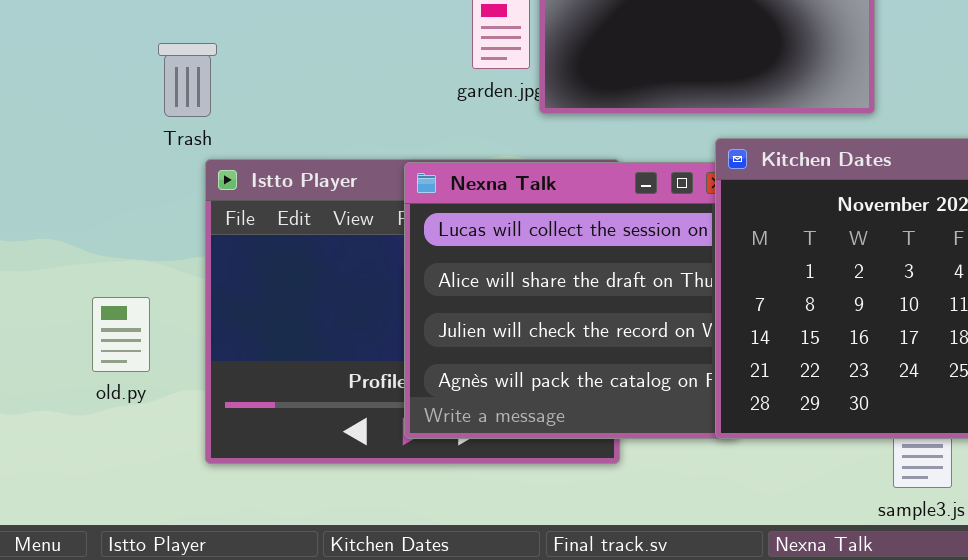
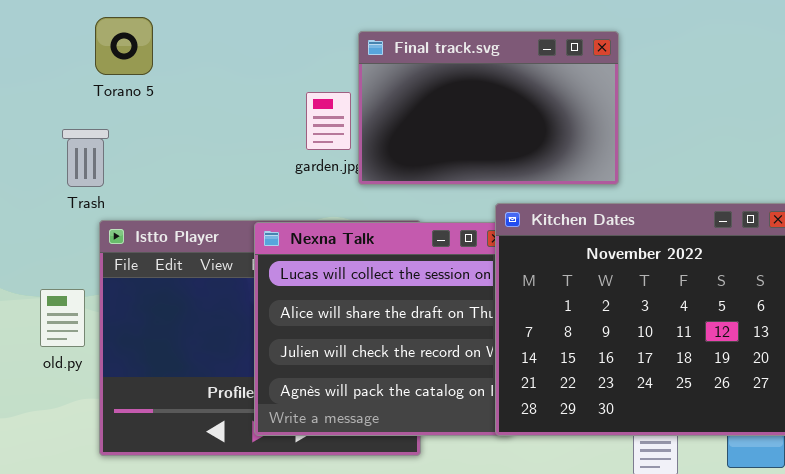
old.py: [92,297,150,372] -> [40,289,85,347], moved

